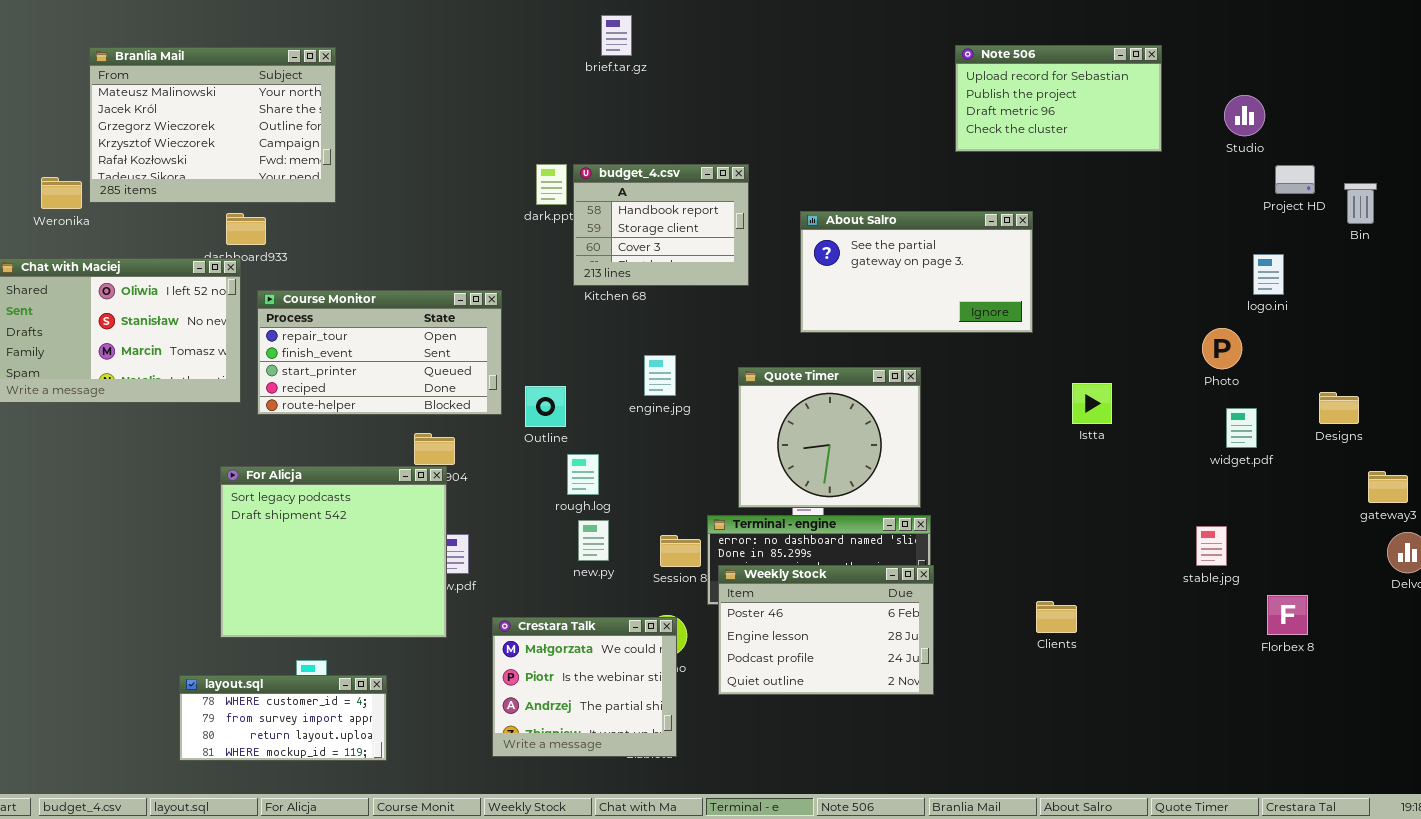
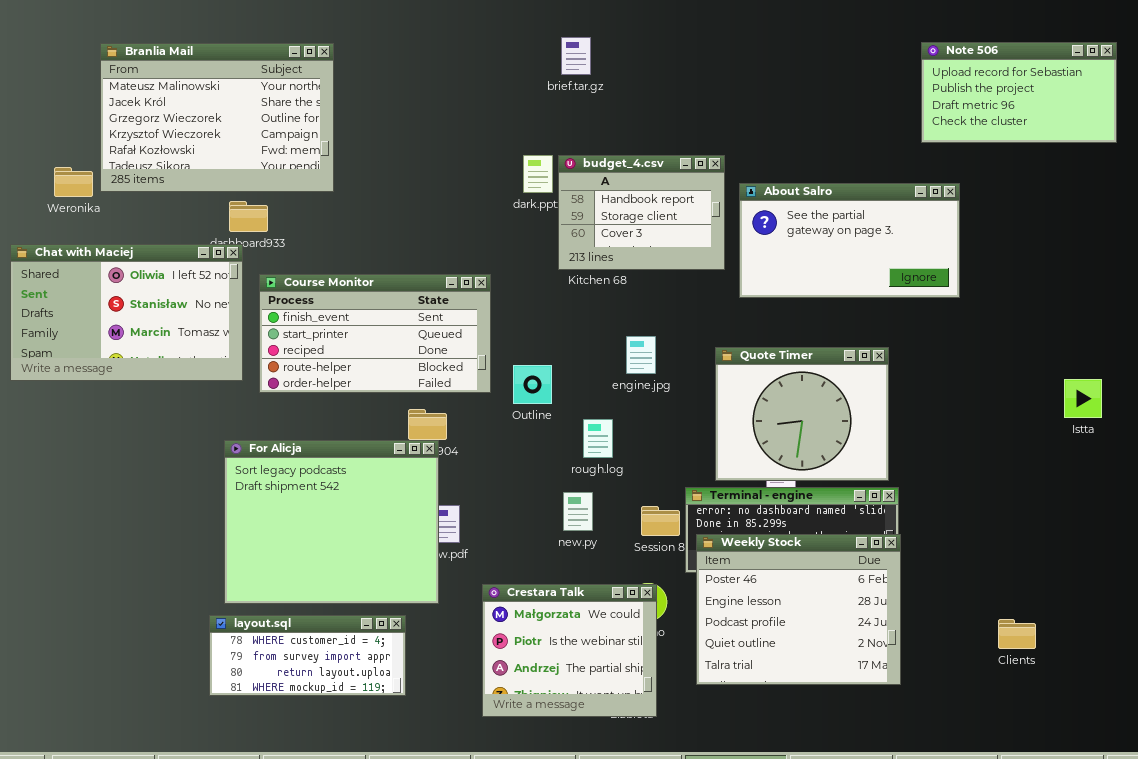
brief.tar.gz: [601,15,632,56] -> [561,37,591,75], moved
About Salro: [800,211,1033,333] -> [739,183,960,298], moved
Course Monitor: [257,290,502,415] -> [259,274,491,393], scrolled down 1 row
Istta: [1072,383,1112,424] -> [1064,379,1102,418], moved
rough.log: [567,454,599,495] -> [583,419,613,458], moved
Weekly Stock: [718,565,934,695] -> [696,534,901,685], resized
Clients: [1036,601,1077,633] -> [998,619,1036,649], moved
layout.sql: [179,675,387,761] -> [209,615,406,696], moved

